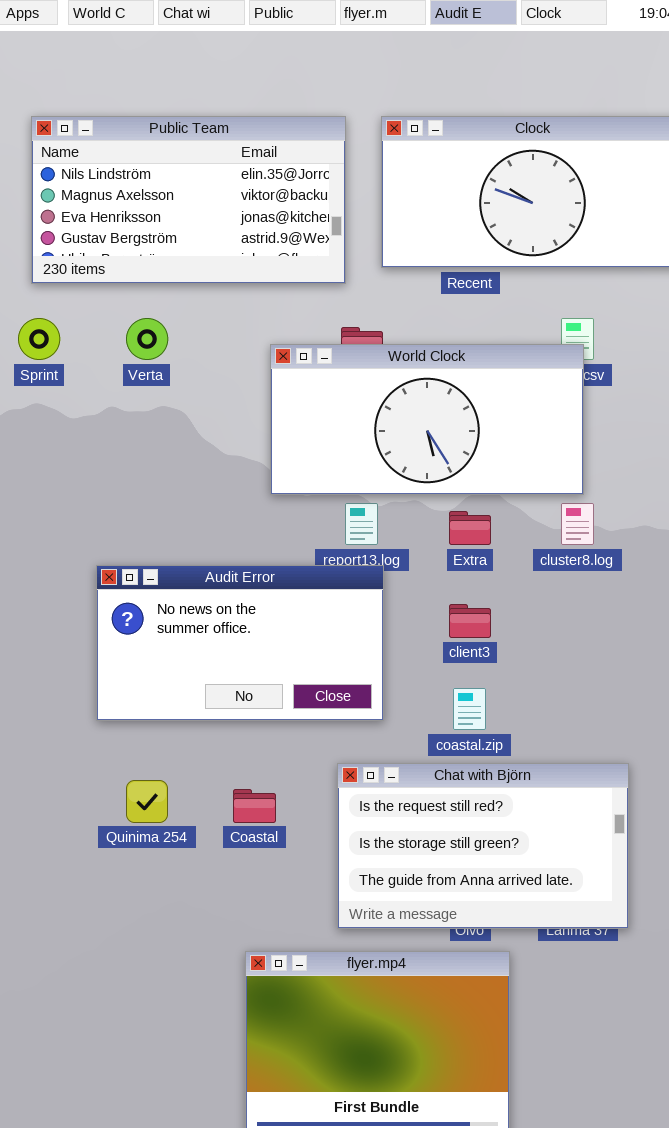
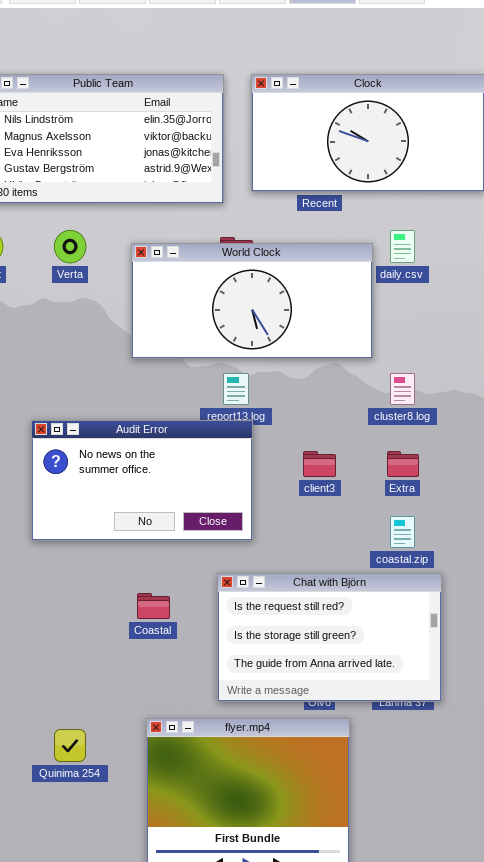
World Clock: [270,344,584,495] -> [131,243,373,359], moved
Extra: [449,511,491,545] -> [387,451,419,477], moved
coastal.zip: [453,688,486,730] -> [390,516,415,548], moved
Quinima 254: [126,780,168,823] -> [54,729,86,762], moved

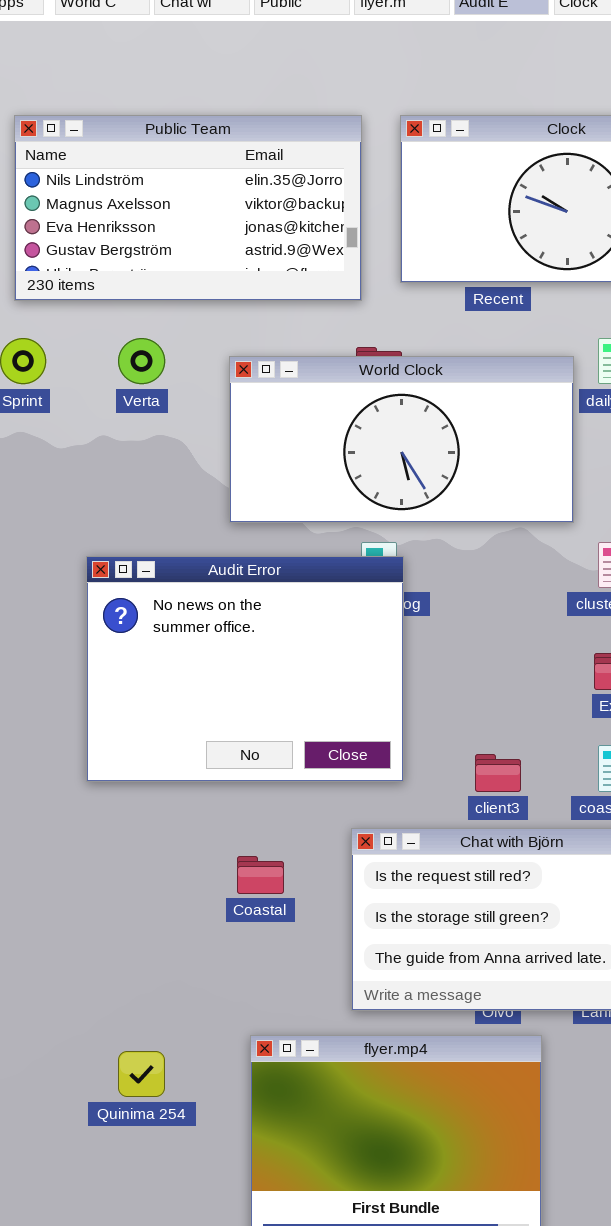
Audit Error: [31,420,253,541] -> [86,556,404,782], resized
client3: [303,451,336,477] -> [475,754,521,792], moved

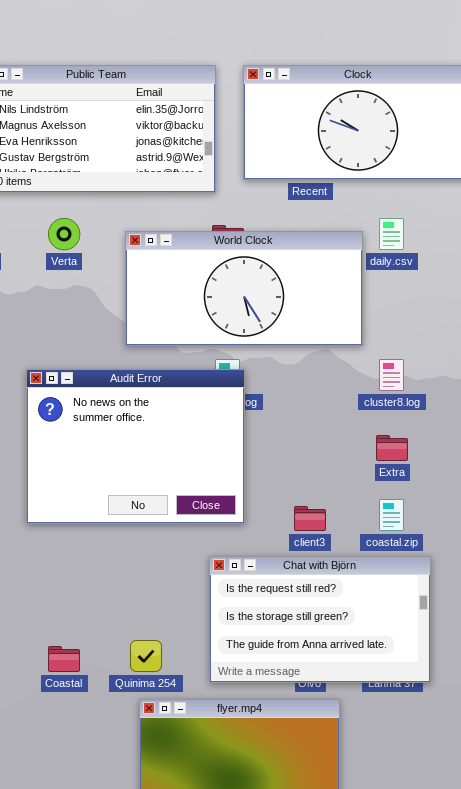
Coastal: [237,856,284,894] -> [48,646,80,672], moved
Quinima 254: [118,1051,165,1097] -> [130,640,162,672], moved

